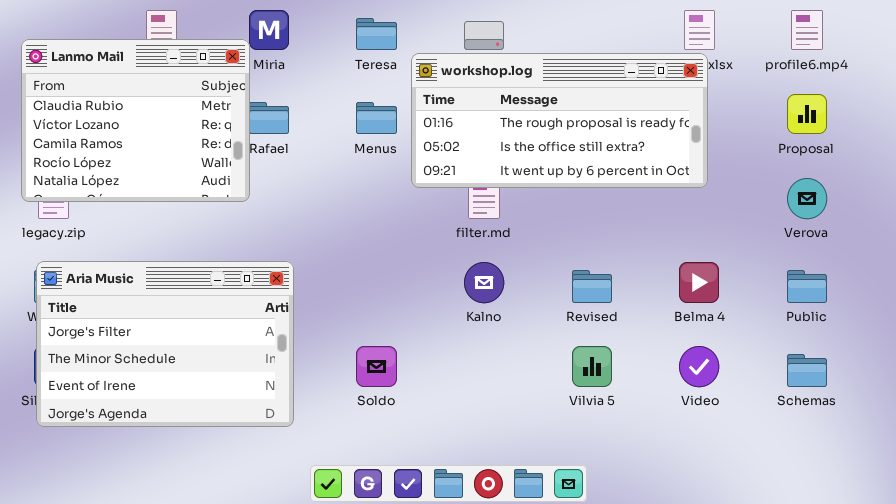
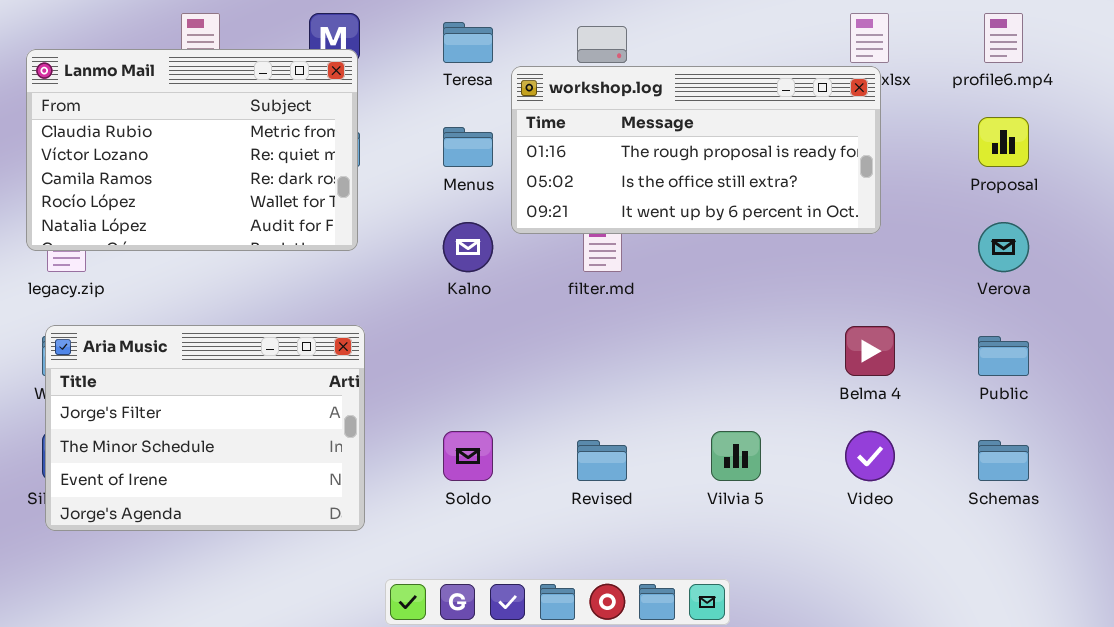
Lanmo Mail: [21,39,250,202] -> [26,49,358,251], resized
Kalno: [464,262,504,303] -> [443,222,493,272], moved
Revised: [572,270,612,303] -> [577,440,627,481], moved

